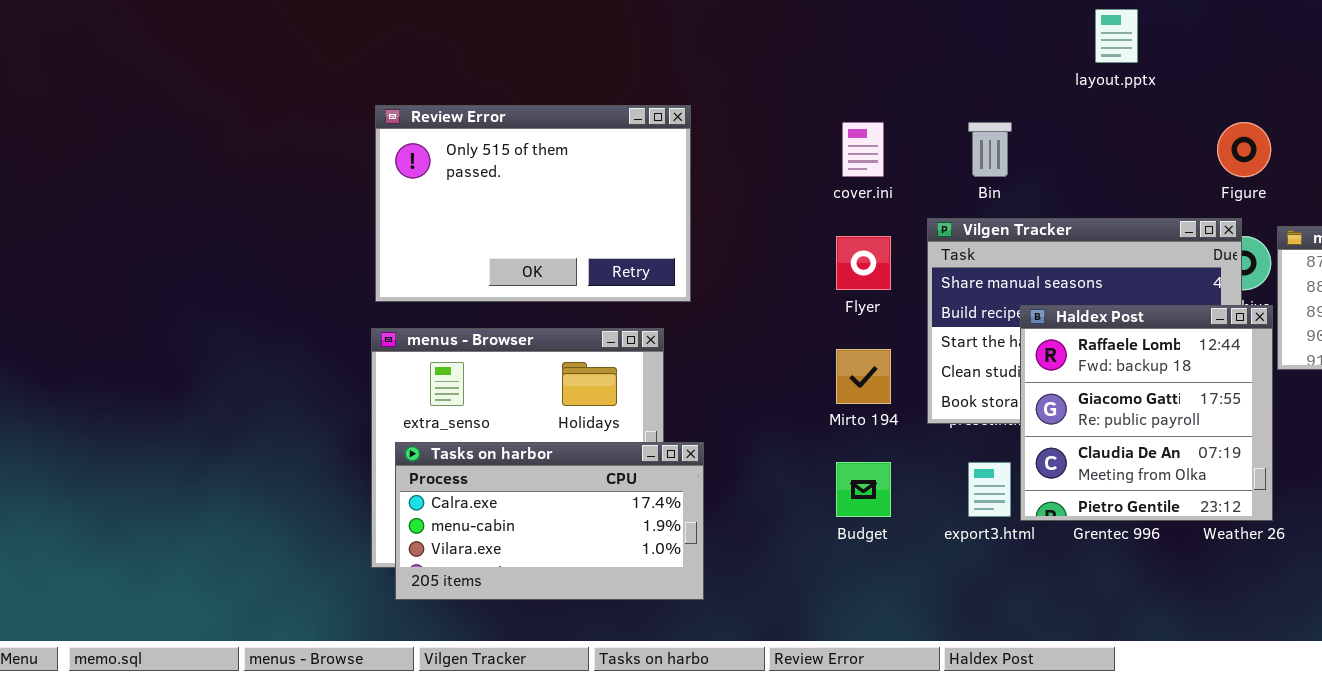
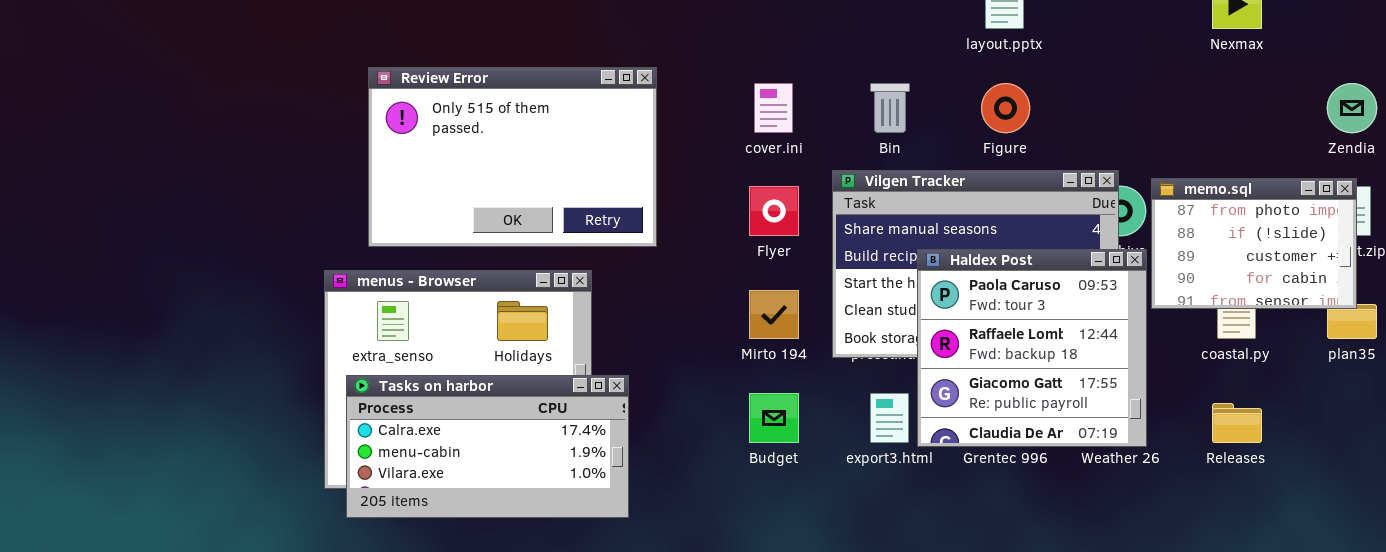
Review Error: [375,105,691,302] -> [368,67,657,247], moved
Figure: [1217,122,1271,177] -> [981,83,1030,133], moved
Haldex Post: [1020,305,1273,521] -> [917,249,1147,447], scrolled up 1 row

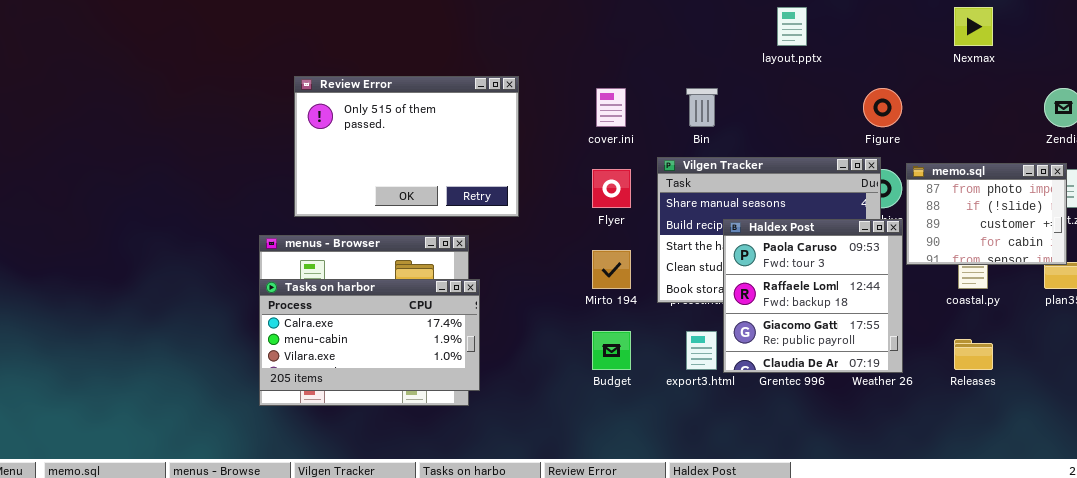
Figure: [981,83,1030,133] -> [863,88,902,127], moved
Tasks on harbor: [346,375,629,518] -> [259,279,480,391], moved

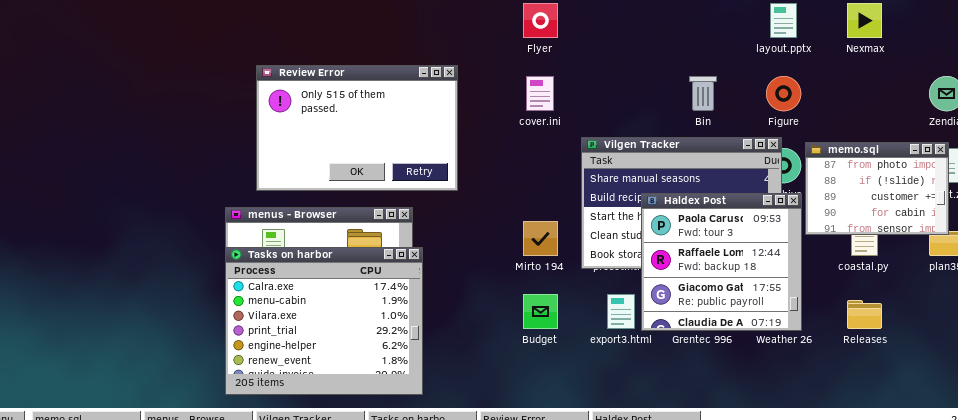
layout.pptx: [777,7,807,46] -> [770,3,797,38], moved
Bin: [686,88,718,127] -> [689,76,717,111], moved
Flyer: [592,169,631,208] -> [523,3,558,38], moved
Tasks on harbor: [259,279,480,391] -> [225,247,423,395], resized

